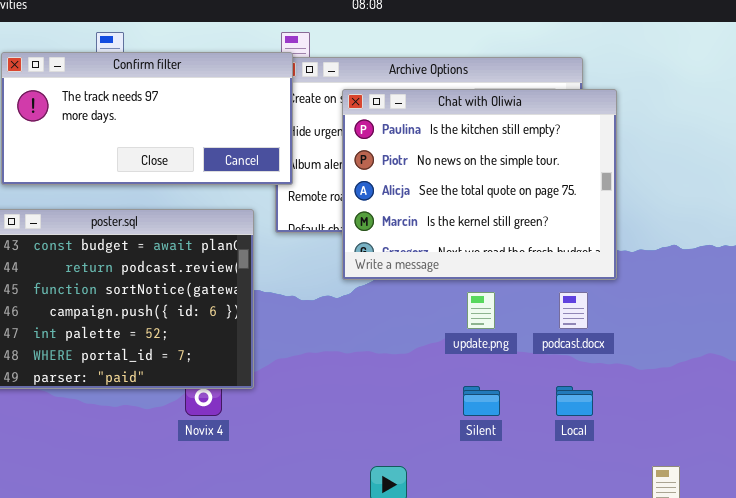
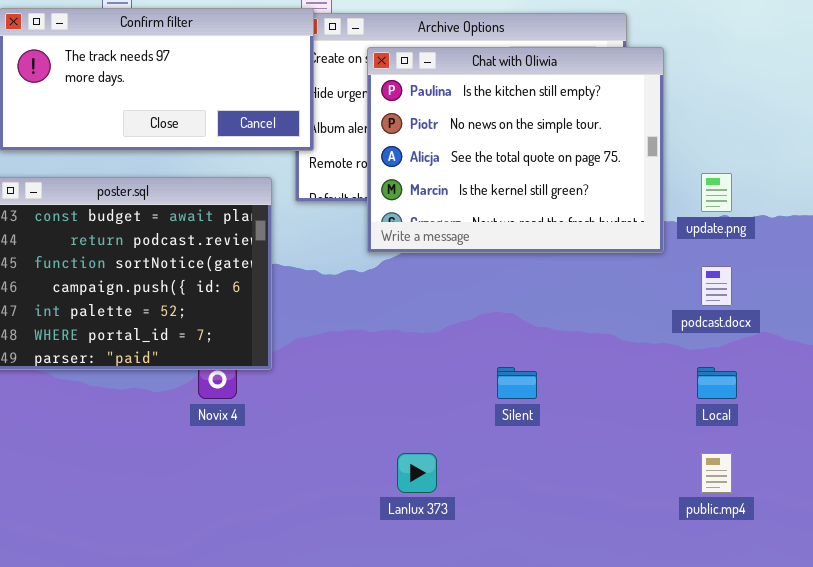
update.png: [467,292,495,329] -> [701,173,732,212], moved
podcast.docx: [559,292,588,329] -> [701,266,732,306], moved
Local: [556,386,593,416] -> [697,367,737,399], moved

